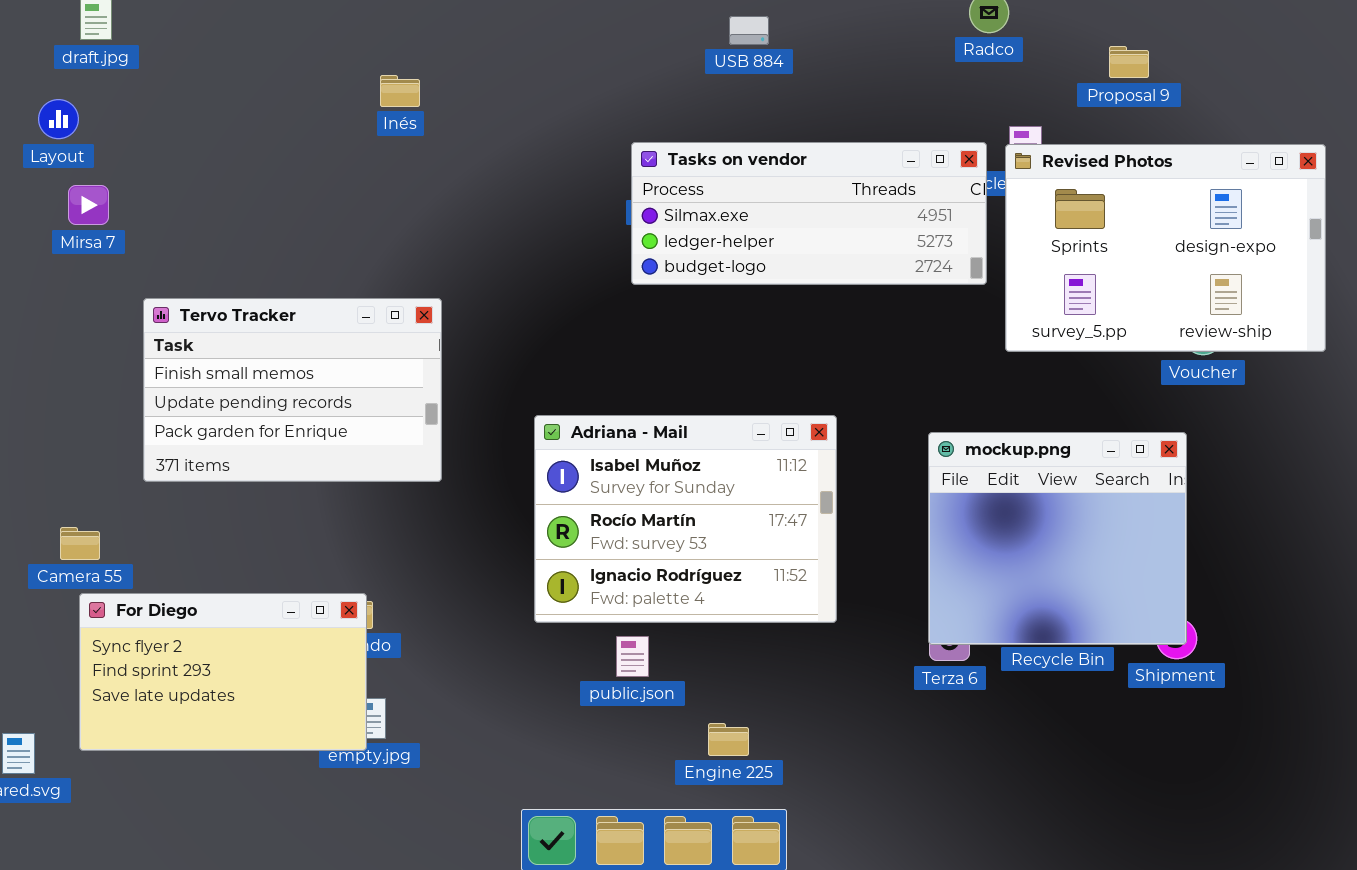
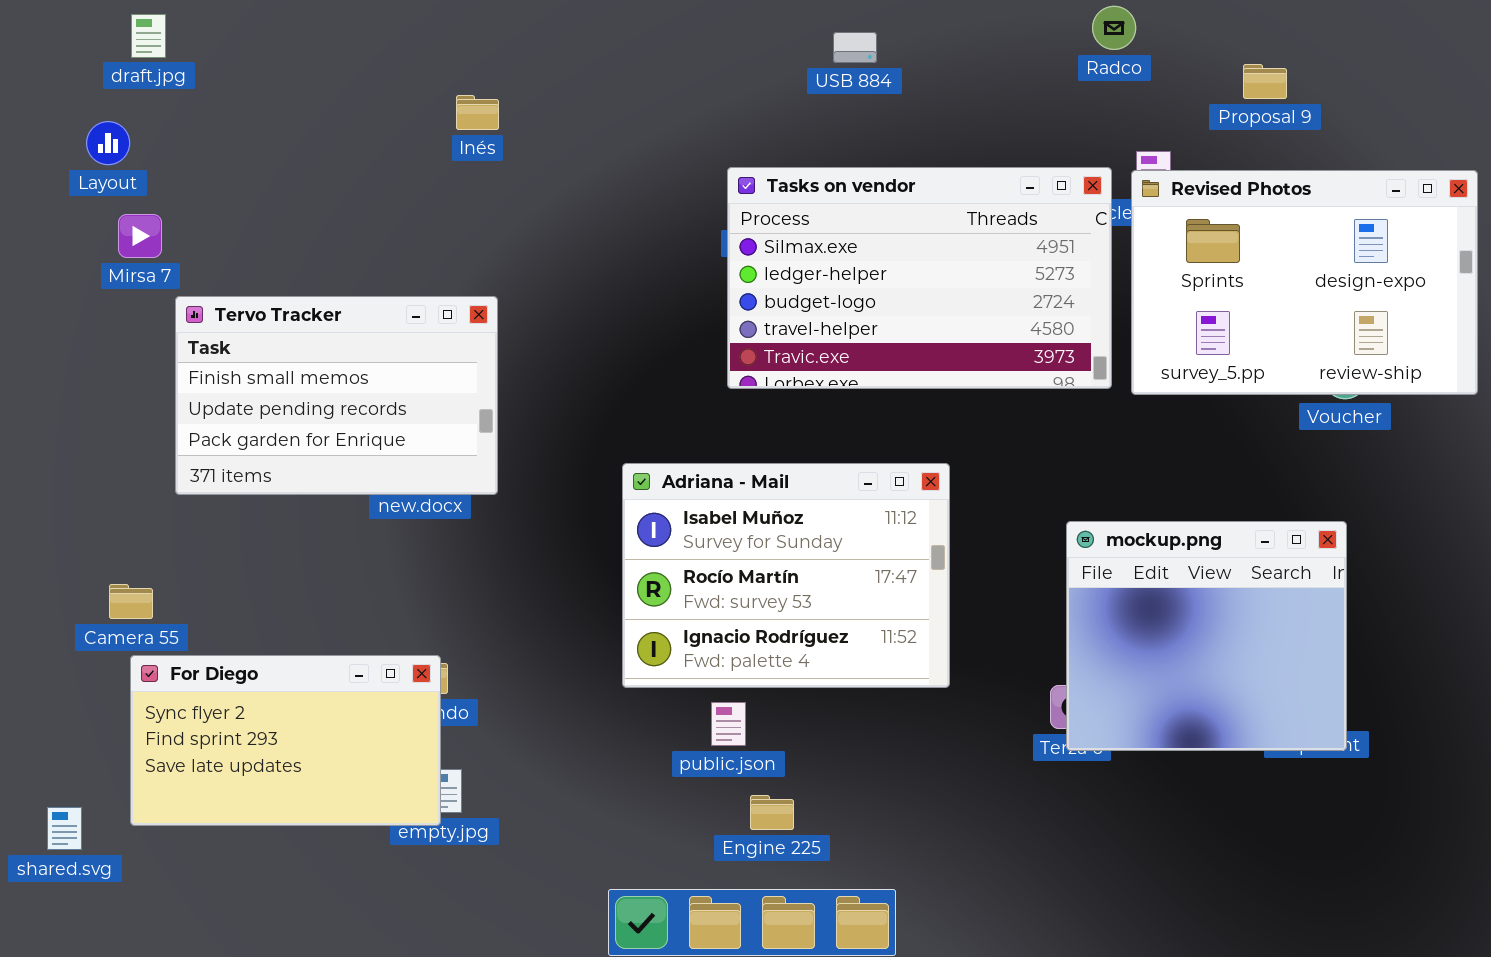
Tasks on vendor: [631,142,987,285] -> [727,167,1112,389], resized
Tervo Tracker: [143,298,442,482] -> [175,296,498,495], moved
mockup.png: [928,432,1187,645] -> [1066,521,1347,751], moved
Engine 225: [708,723,749,756] -> [750,795,794,830], moved

